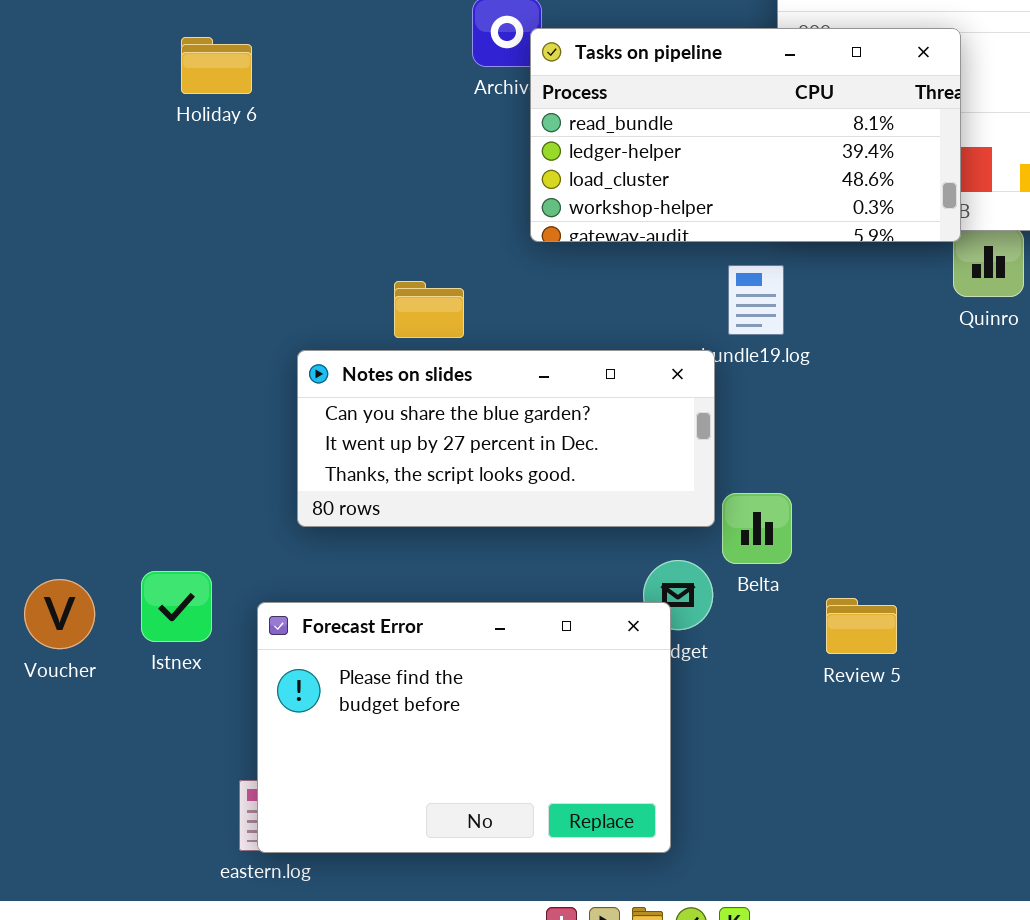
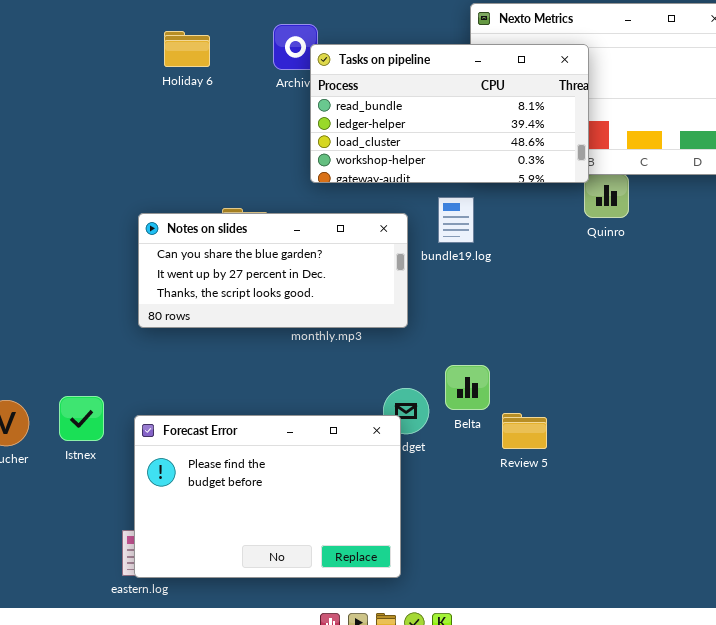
Holiday 6: [181,37,252,94] -> [164,31,210,67], moved
Notes on slides: [297,350,715,527] -> [138,213,408,328], moved
Belta: [722,493,792,564] -> [445,365,490,410], moved

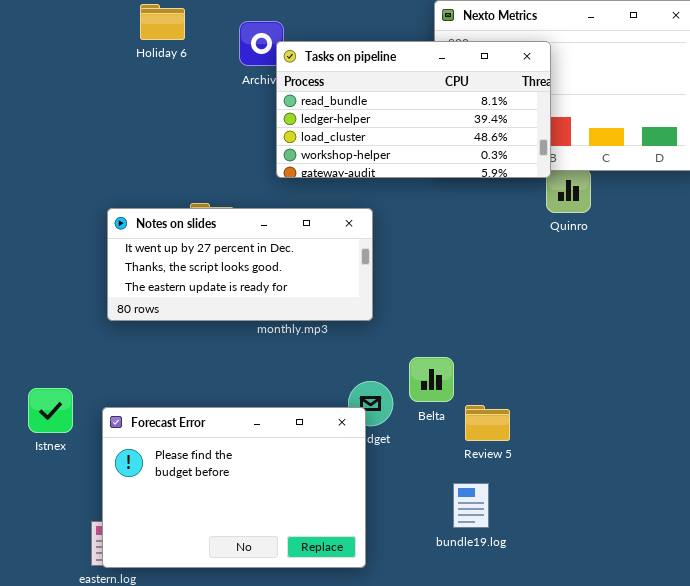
Holiday 6: [164,31,210,67] -> [140,4,185,40], moved
bundle19.log: [438,197,474,243] -> [453,483,489,528], moved
Notes on slides: [138,213,408,328] -> [107,208,373,321], scrolled down 1 row

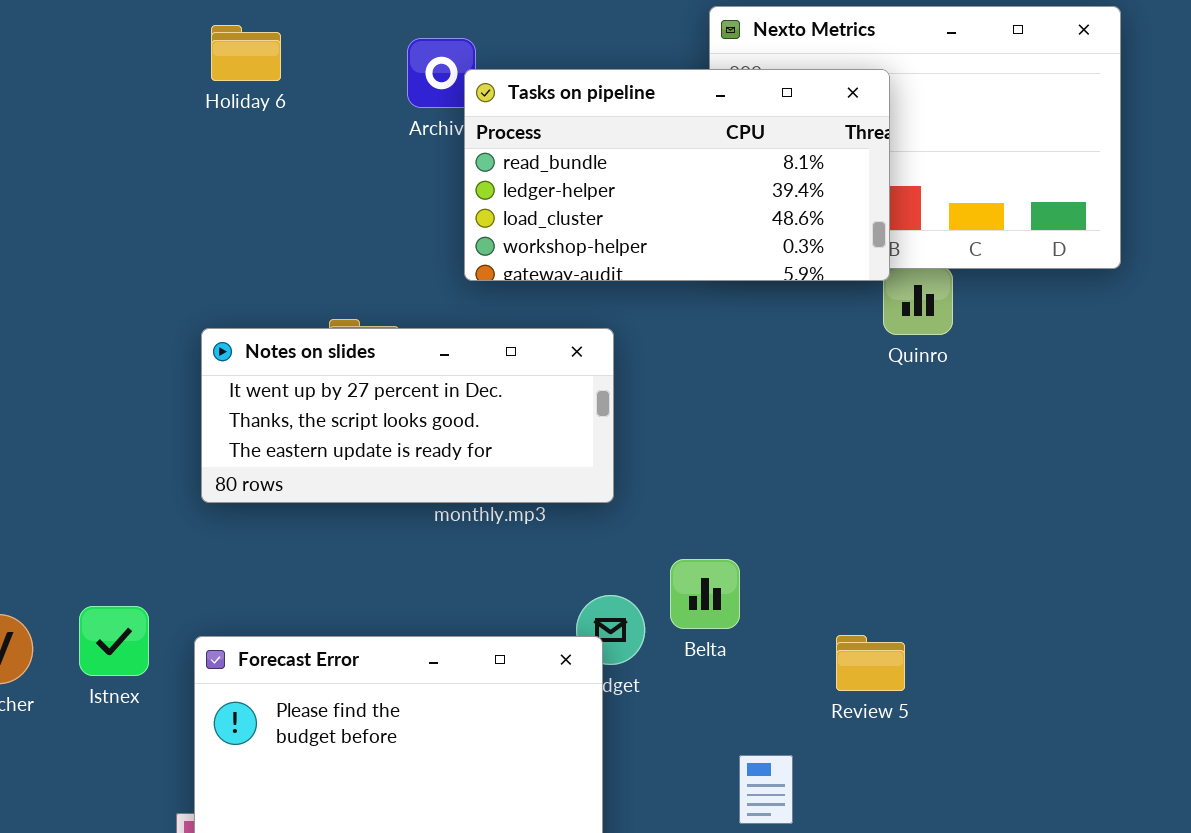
Holiday 6: [140,4,185,40] -> [211,25,281,81], moved
Review 5: [465,405,510,441] -> [836,635,905,691], moved

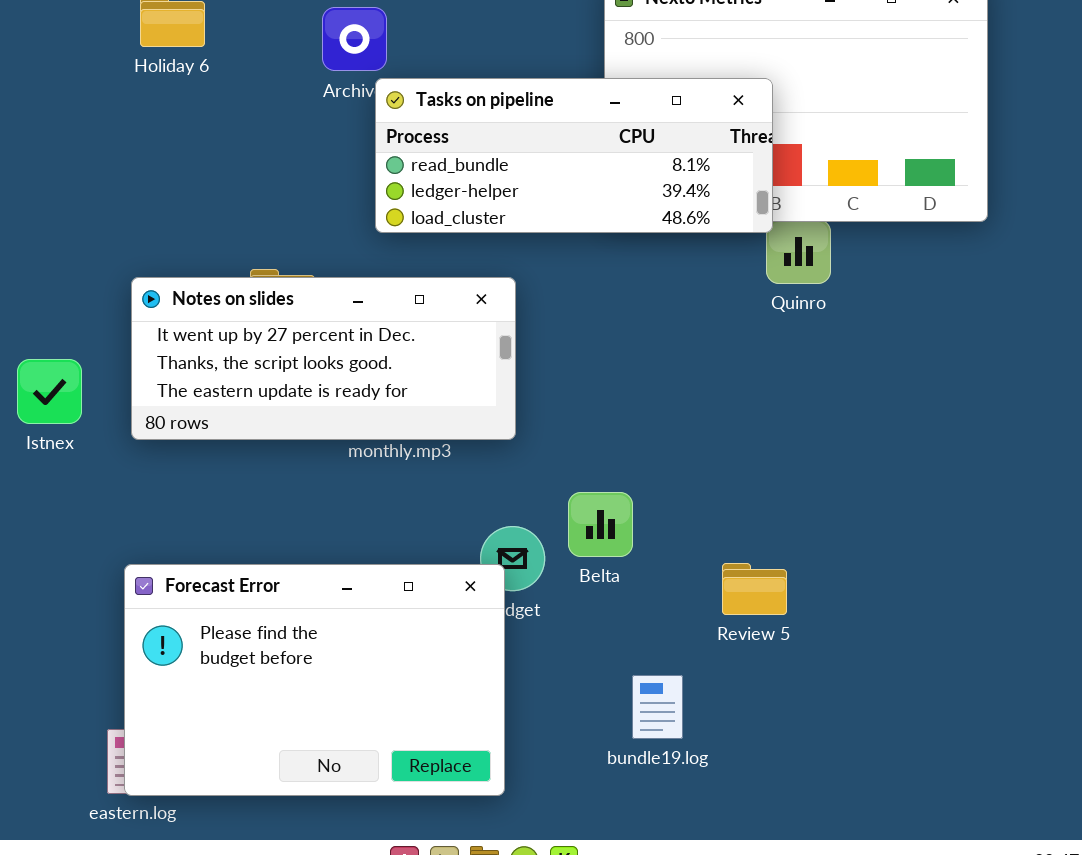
Tasks on pipeline: [464,69,890,281] -> [375,78,773,233], resized
Istnex: [79,606,149,676] -> [17,359,82,424], moved

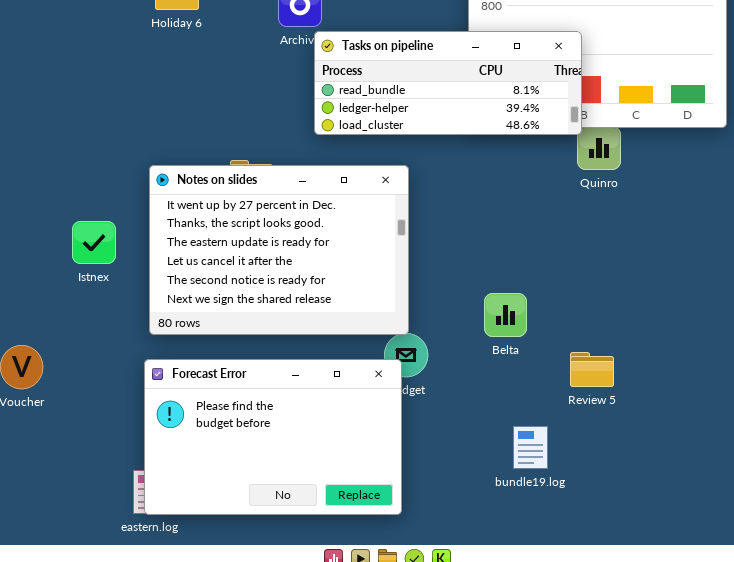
Notes on slides: [131,277,516,440] -> [149,165,409,335], resized
Belta: [568,492,633,557] -> [484,293,527,337], moved
Review 5: [722,563,787,615] -> [570,352,614,387], moved
bundle19.log: [632,675,683,739] -> [513,426,548,469], moved

